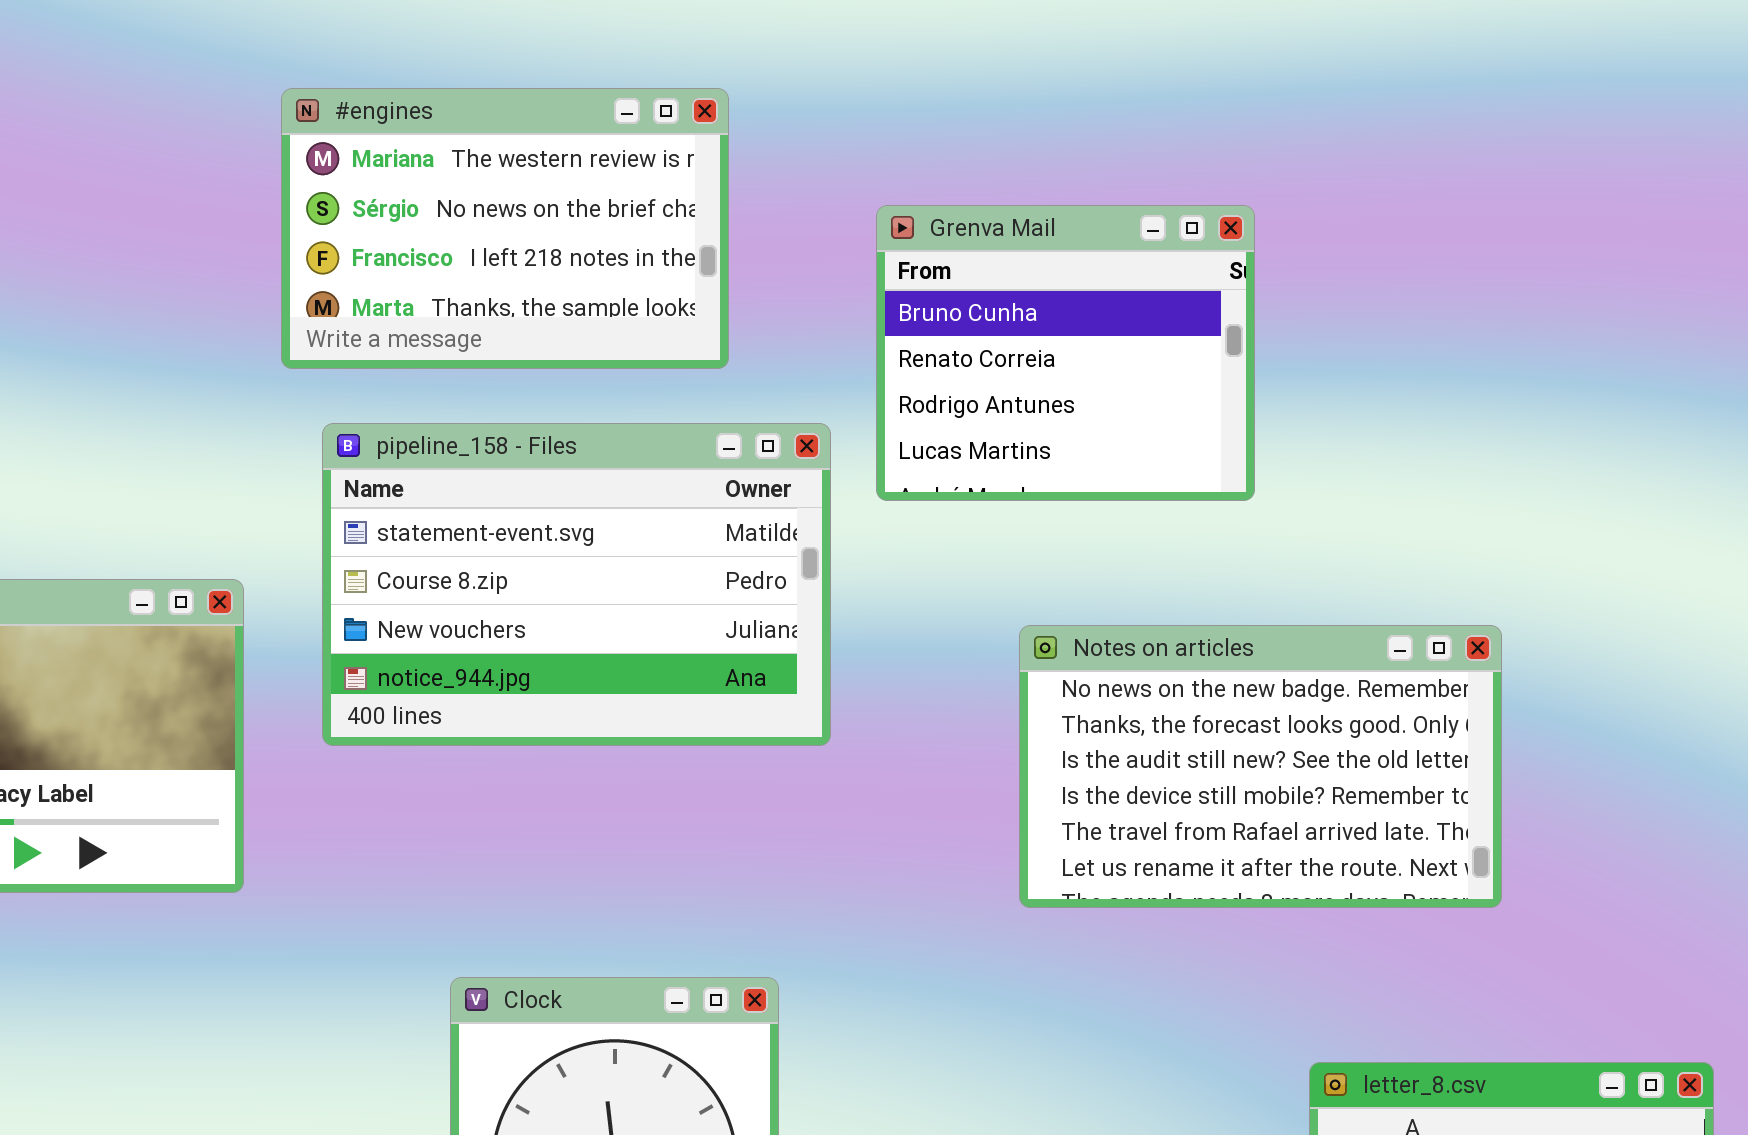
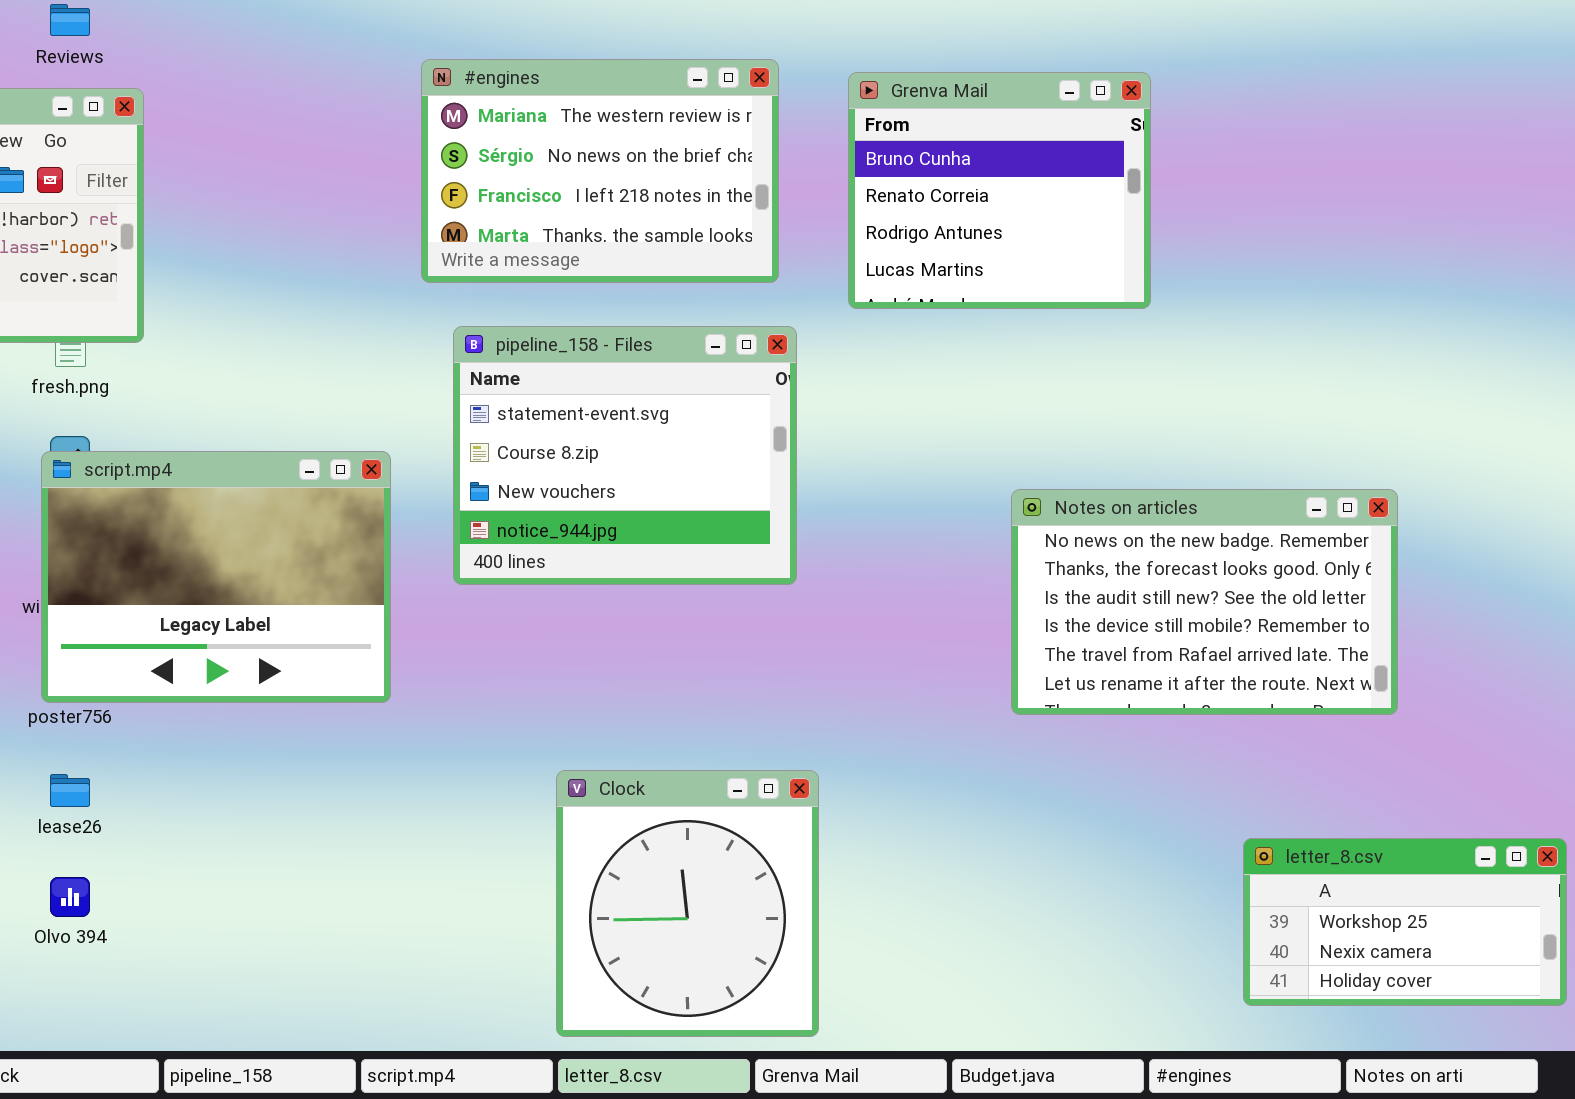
Grenva Mail: [876,205,1255,501] -> [848,72,1151,309], moved
pipeline_158 - Files: [322,423,831,746] -> [453,326,797,585], resized

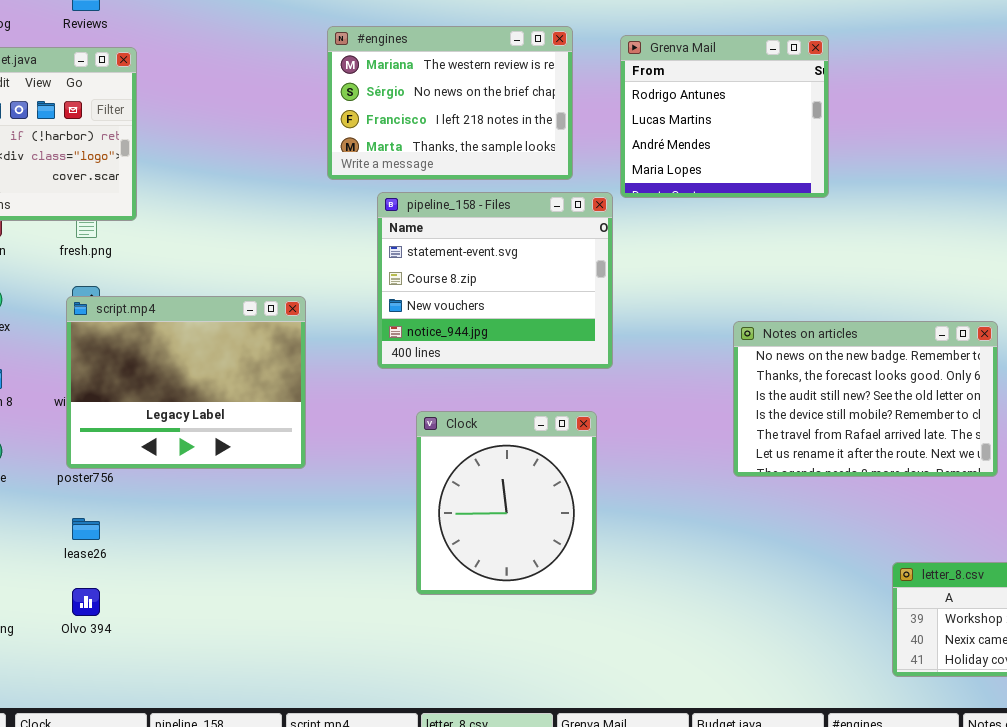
Grenva Mail: [848,72,1151,309] -> [620,35,829,198], scrolled down 2 rows
pipeline_158 - Files: [453,326,797,585] -> [377,192,613,369], moved
Clock: [556,770,819,1037] -> [416,411,597,595], moved

